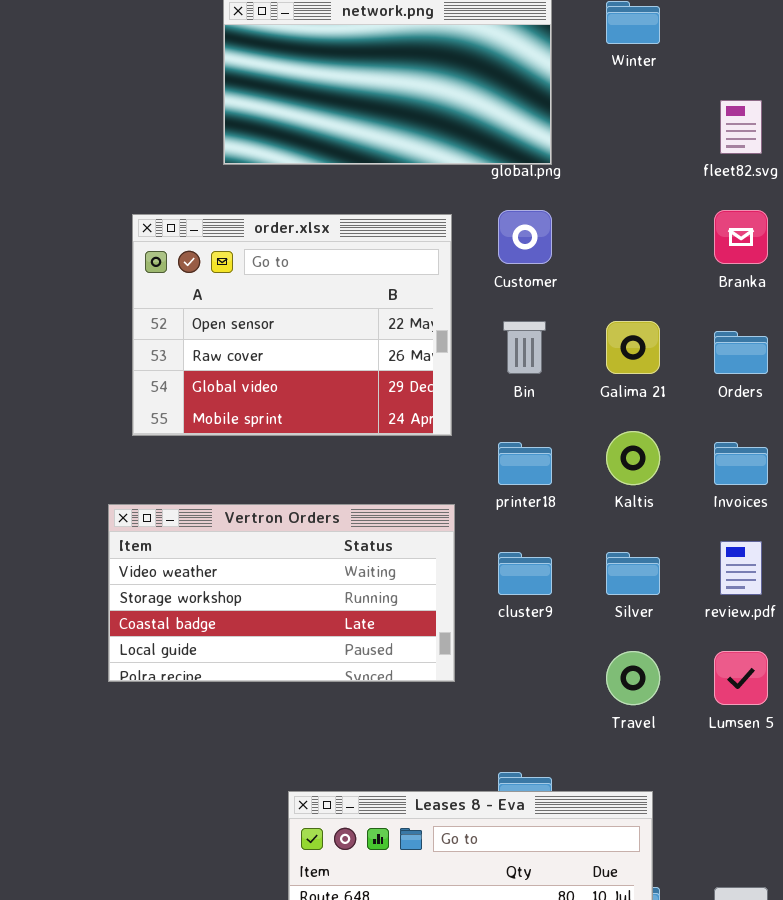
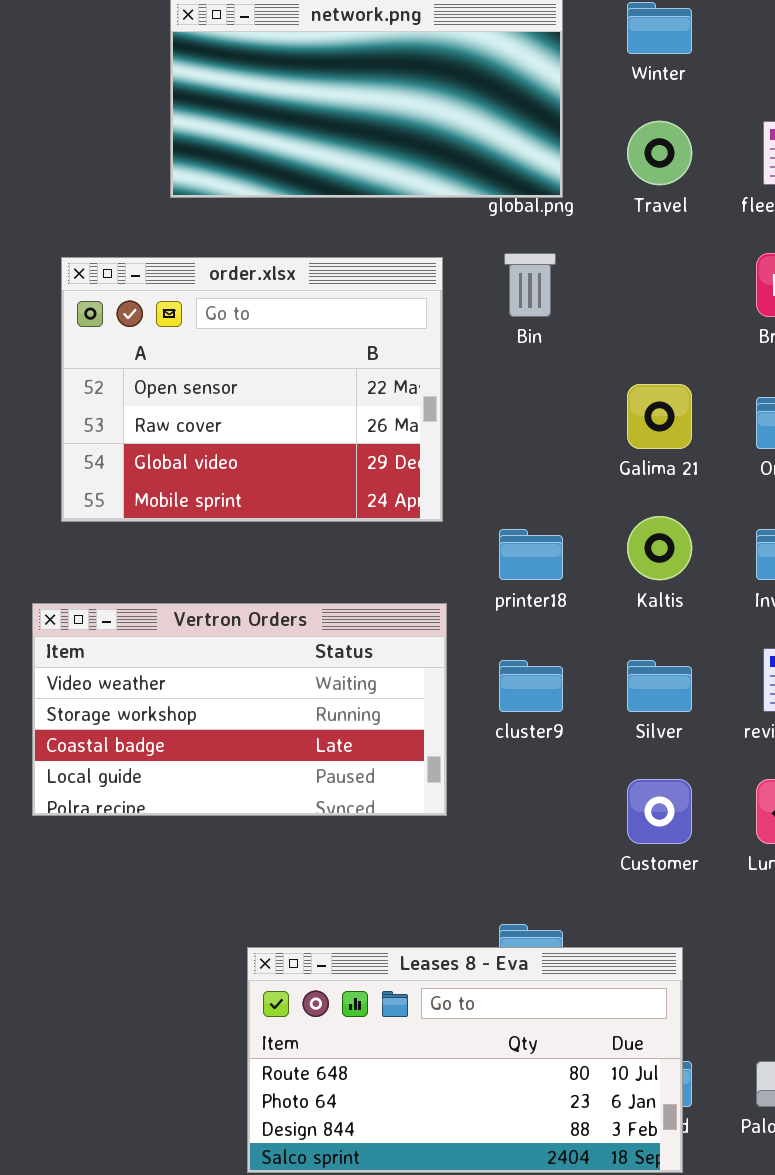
Customer: [498,210,552,264] -> [627,779,692,844], moved
Bin: [503,321,546,374] -> [504,253,556,317], moved
Travel: [606,651,660,705] -> [627,121,692,185], moved

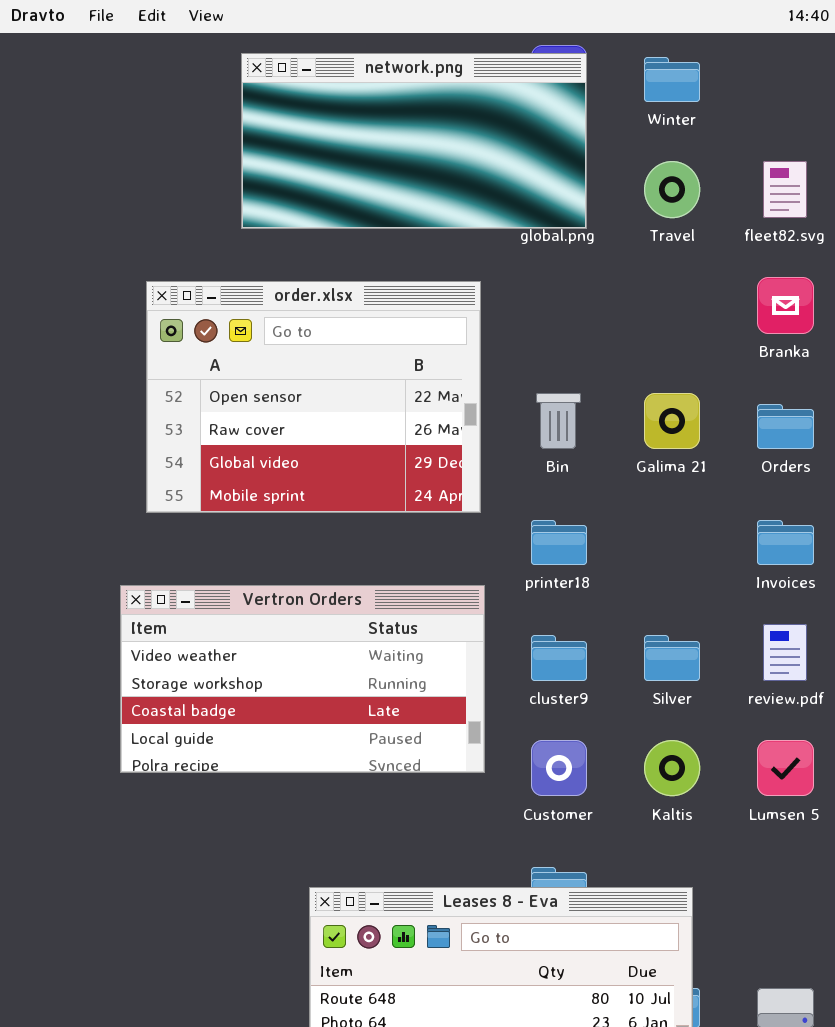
Bin: [504,253,556,317] -> [536,393,581,449], moved
Kaltis: [627,516,692,580] -> [644,740,700,796], moved
Customer: [627,779,692,844] -> [531,740,587,796], moved

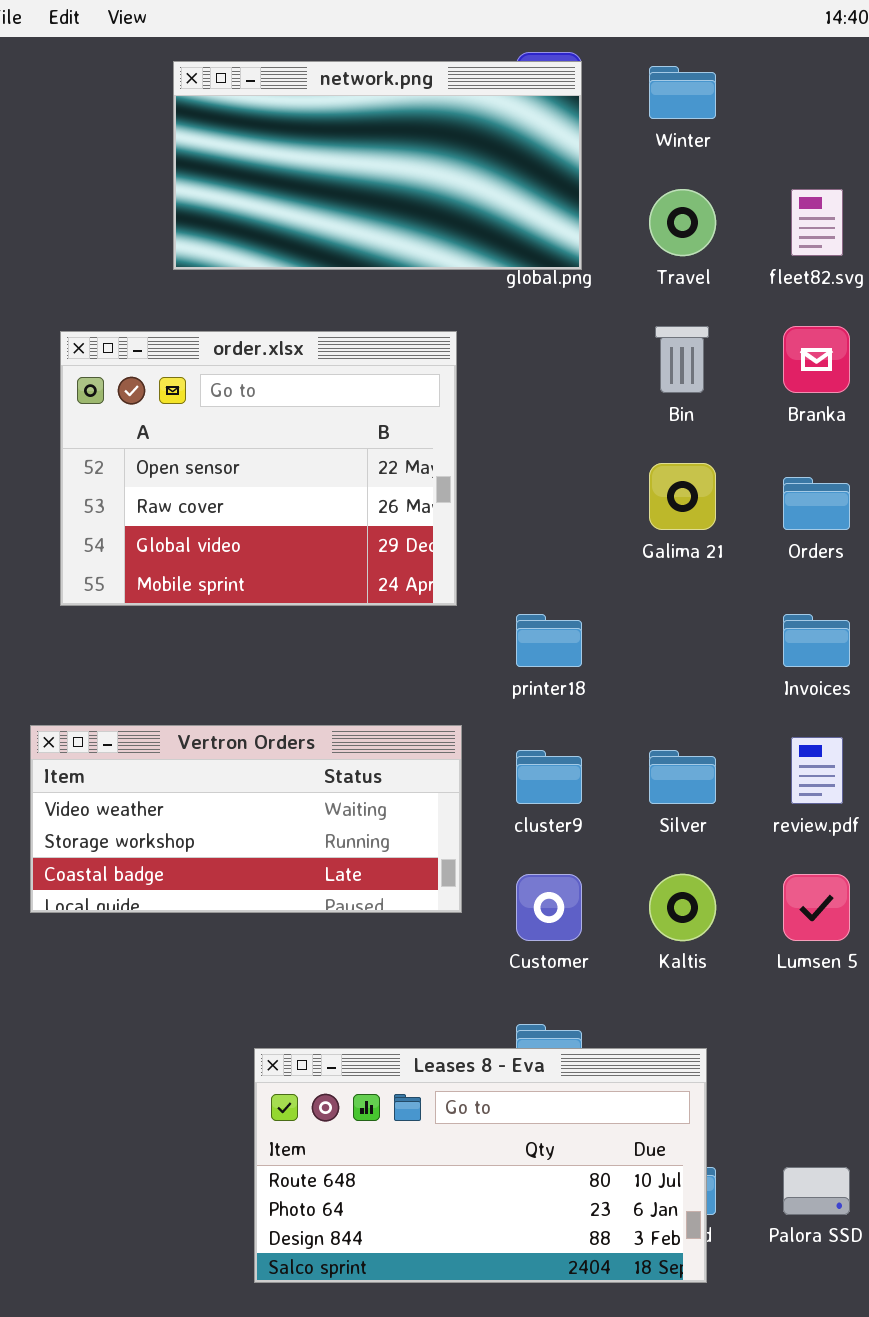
Bin: [536,393,581,449] -> [655,326,709,393], moved
Vertron Orders: [120,585,485,773] -> [30,725,462,913], resized

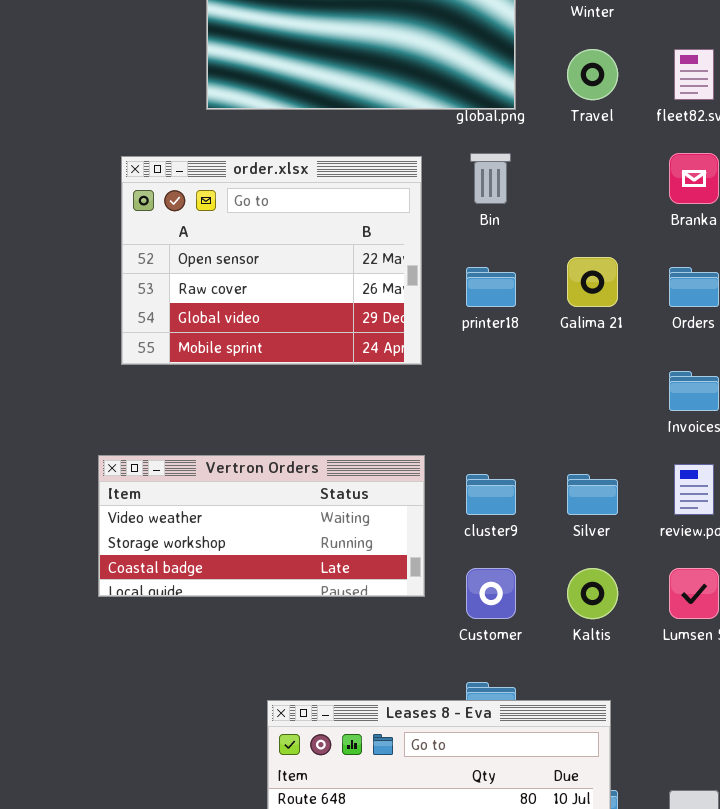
Bin: [655,326,709,393] -> [470,153,511,204], moved
printer18: [516,614,582,667] -> [466,267,516,307], moved

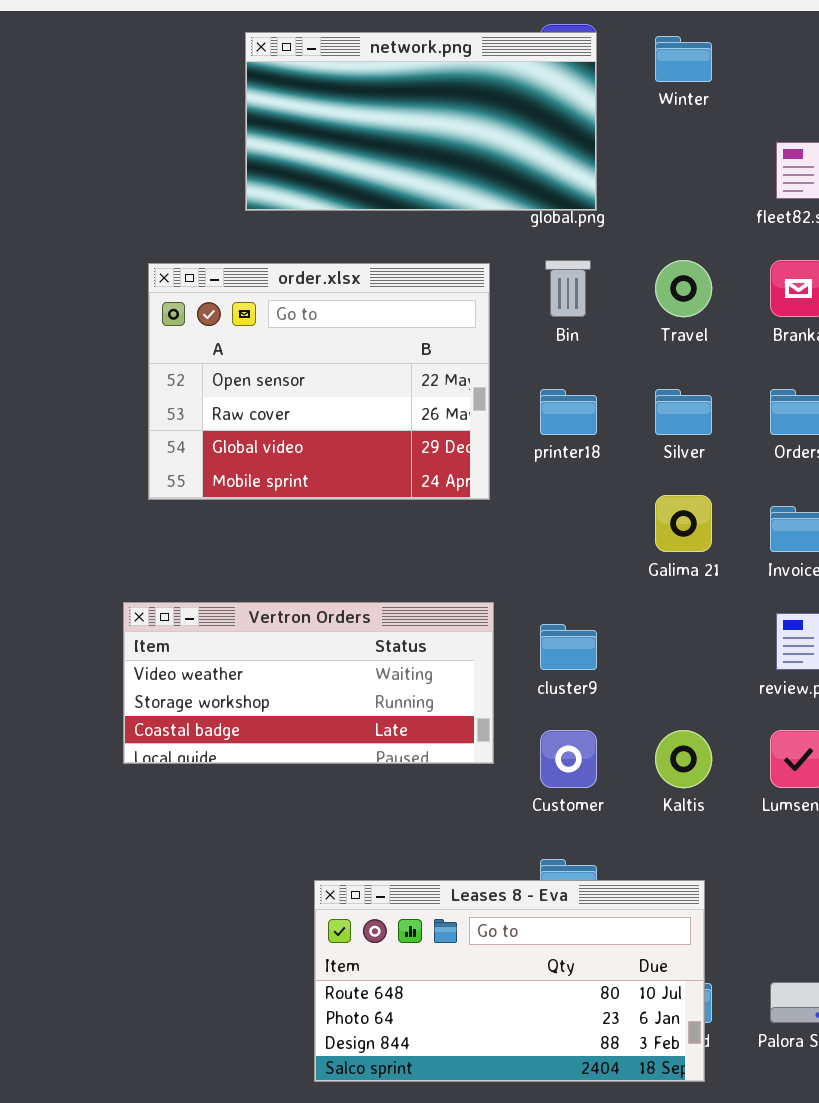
Travel: [567,49,618,100] -> [655,260,712,317], moved
Galima 21: [567,257,618,307] -> [655,495,712,552], moved
Silver: [567,474,618,515] -> [655,389,712,435], moved

